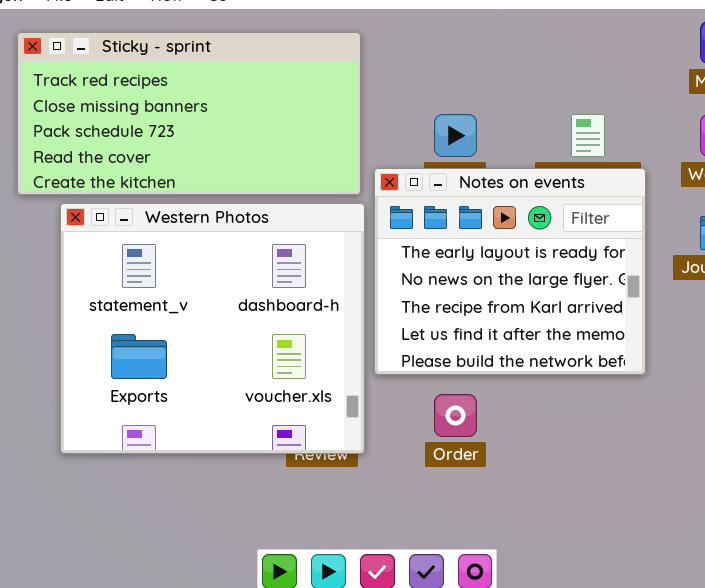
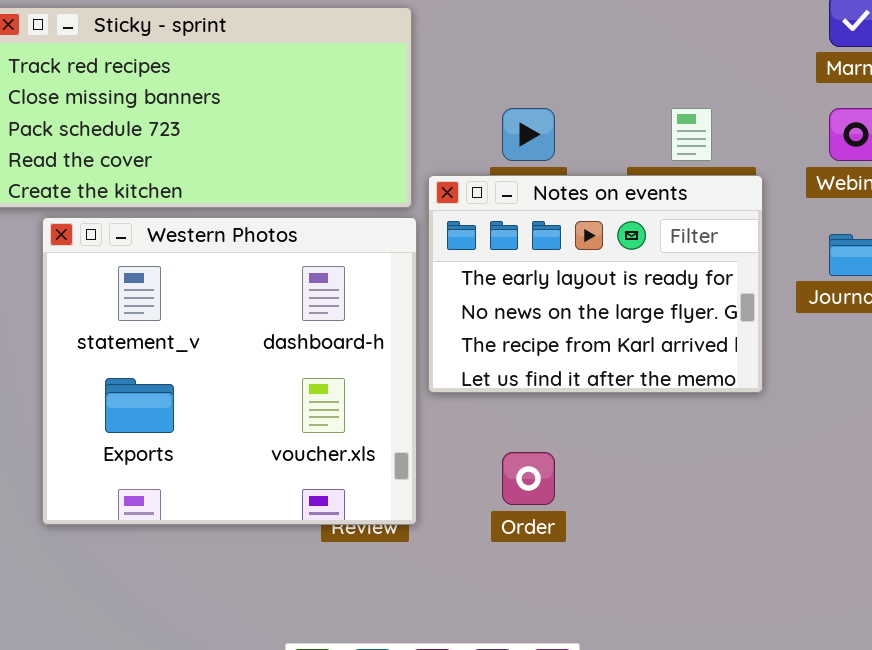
Notes on events: [374,168,646,375] -> [428,175,763,393], resized

